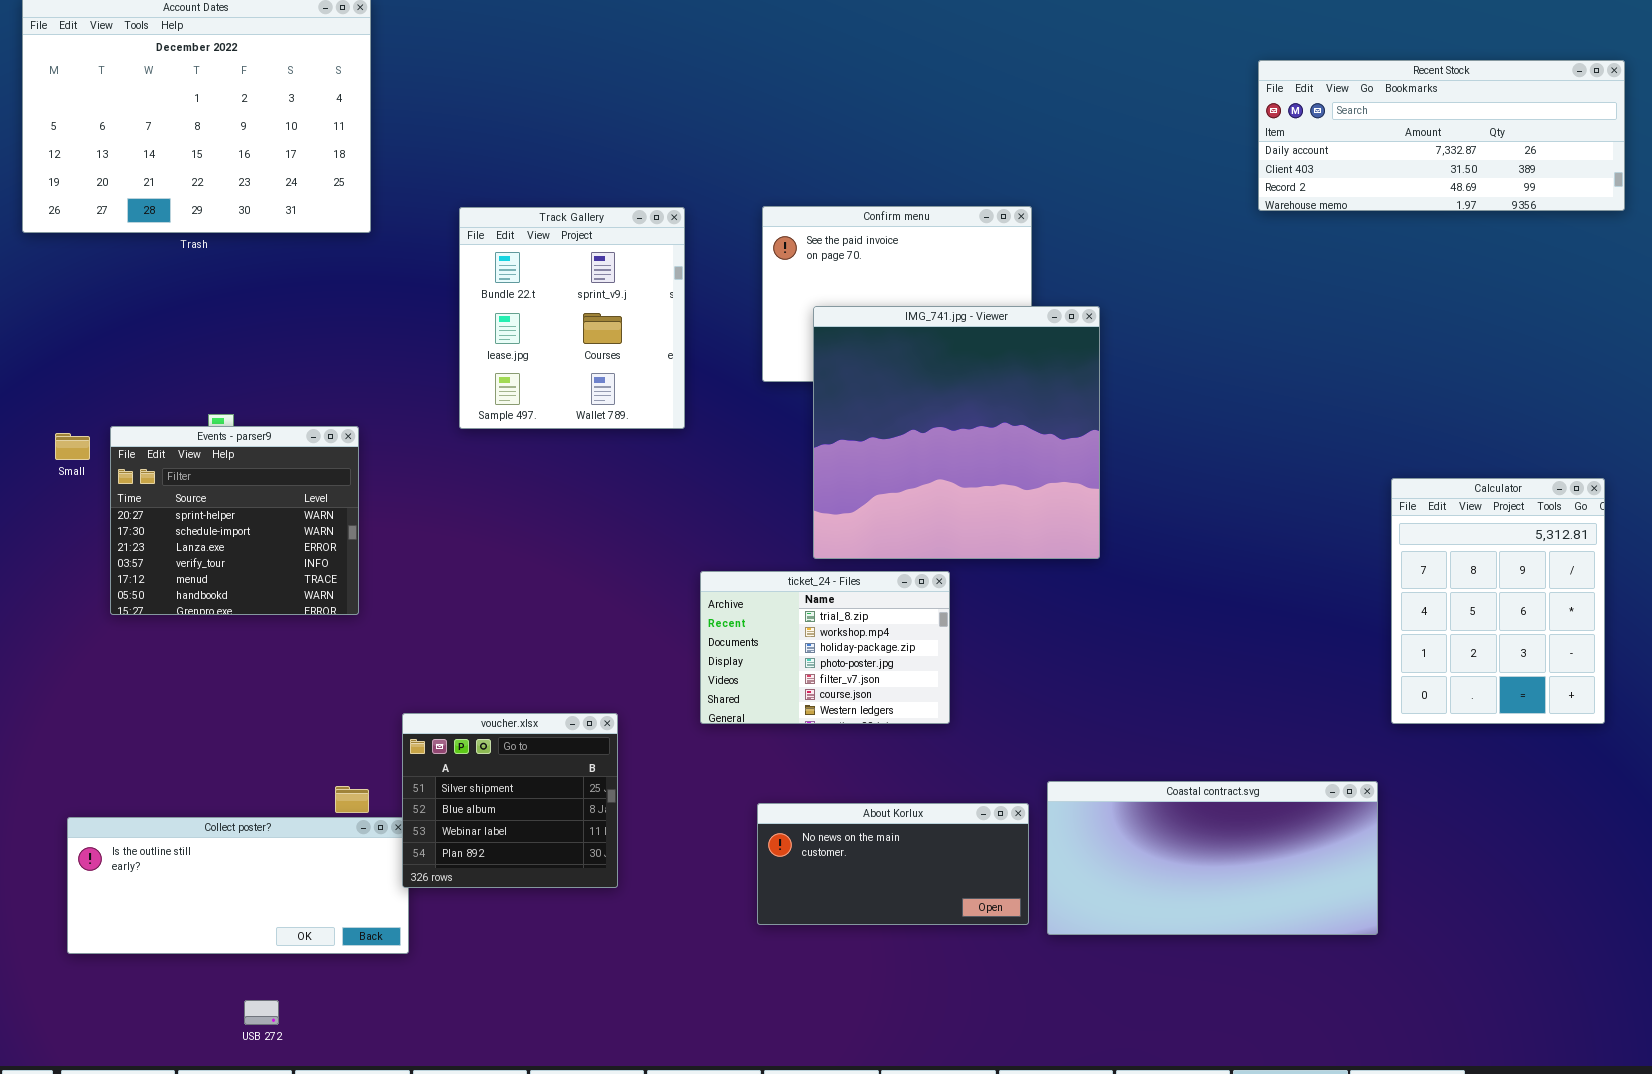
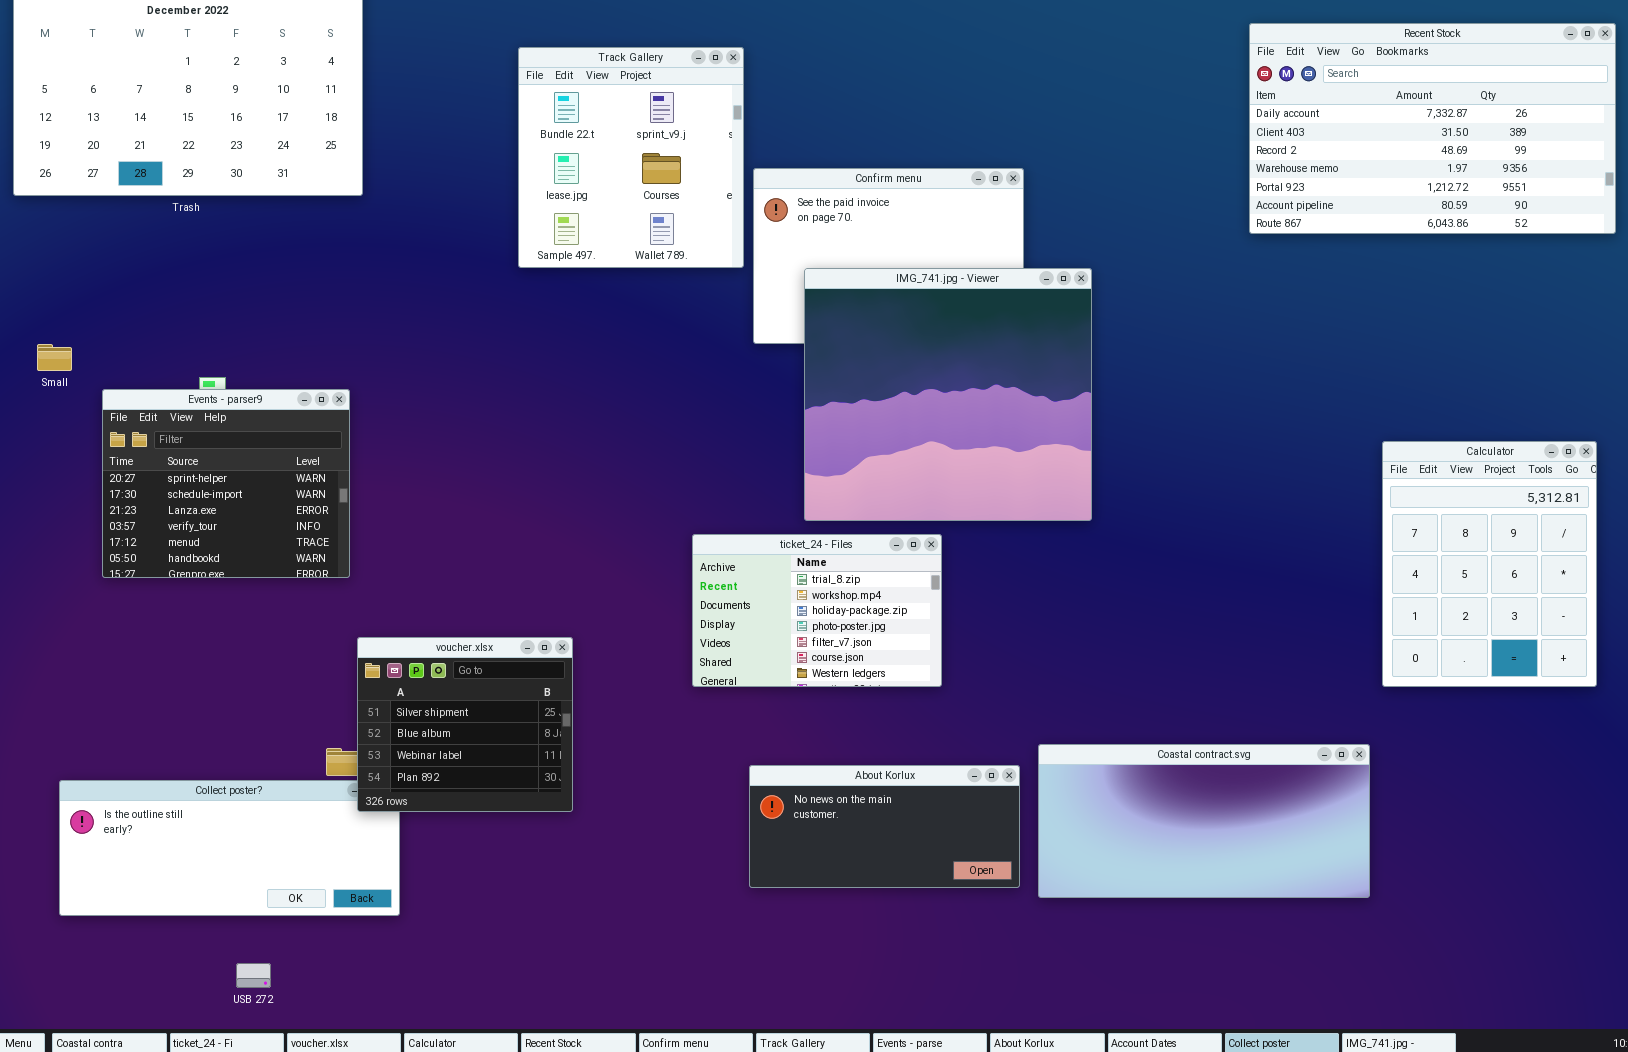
Recent Stock: [1258,60,1625,211] -> [1249,23,1616,234], resized
Track Gallery: [459,207,685,429] -> [518,47,744,268], moved
Small: [55,433,90,460] -> [37,344,72,371], moved
voucher.xlsx: [402,713,618,888] -> [357,637,573,812], moved

